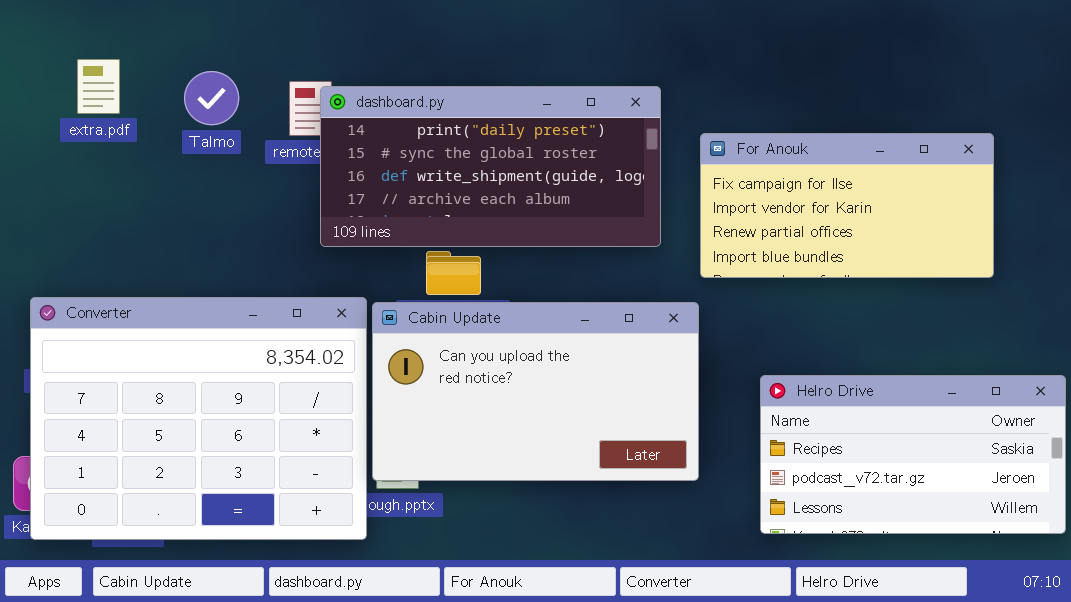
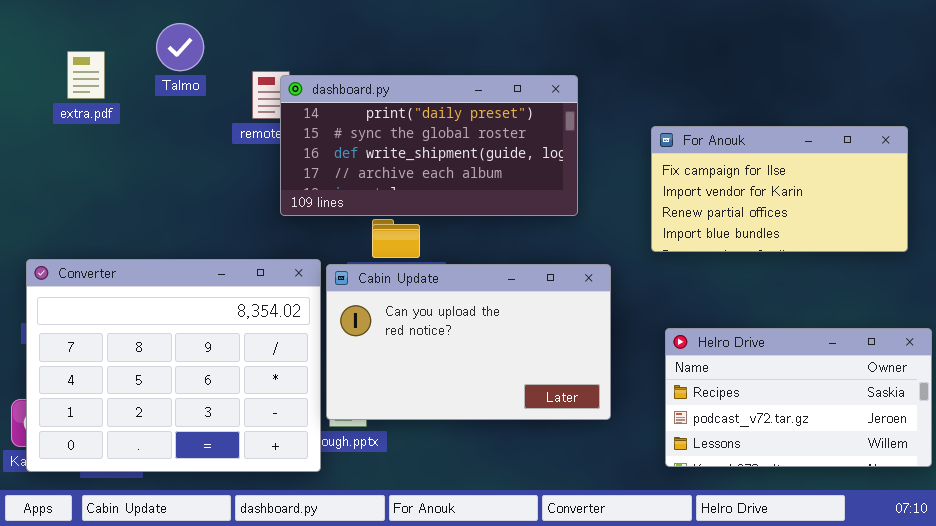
Talmo: [184,71,239,125] -> [156,23,204,71], moved
For Anouk: [700,133,994,278] -> [651,126,908,252], moved

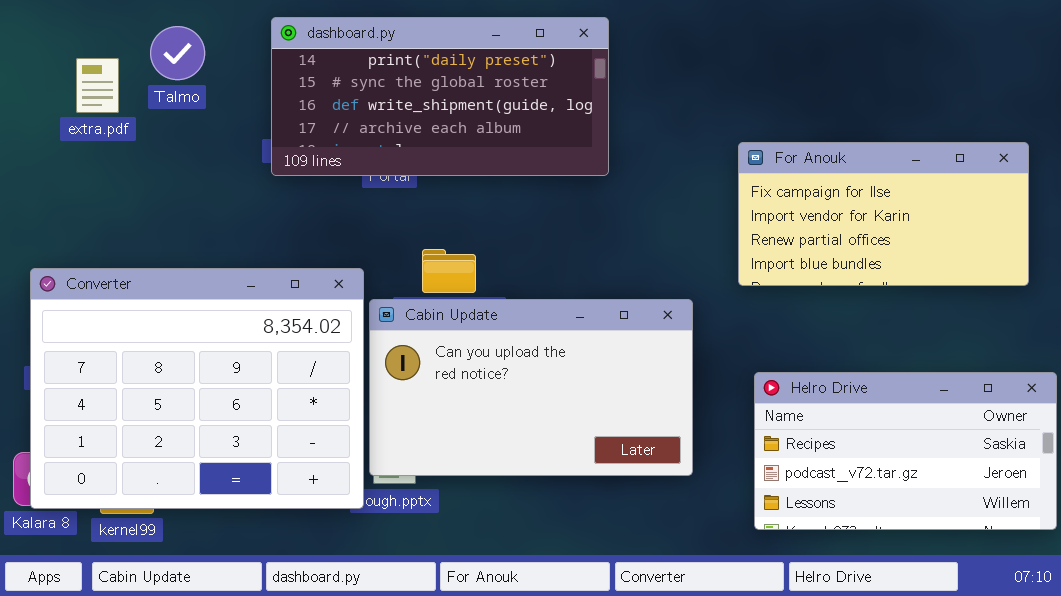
Talmo: [156,23,204,71] -> [150,26,205,80], moved
dashboard.py: [280,75,578,216] -> [271,17,609,176], moved
Converter: [26,259,321,472] -> [30,268,364,509], moved

